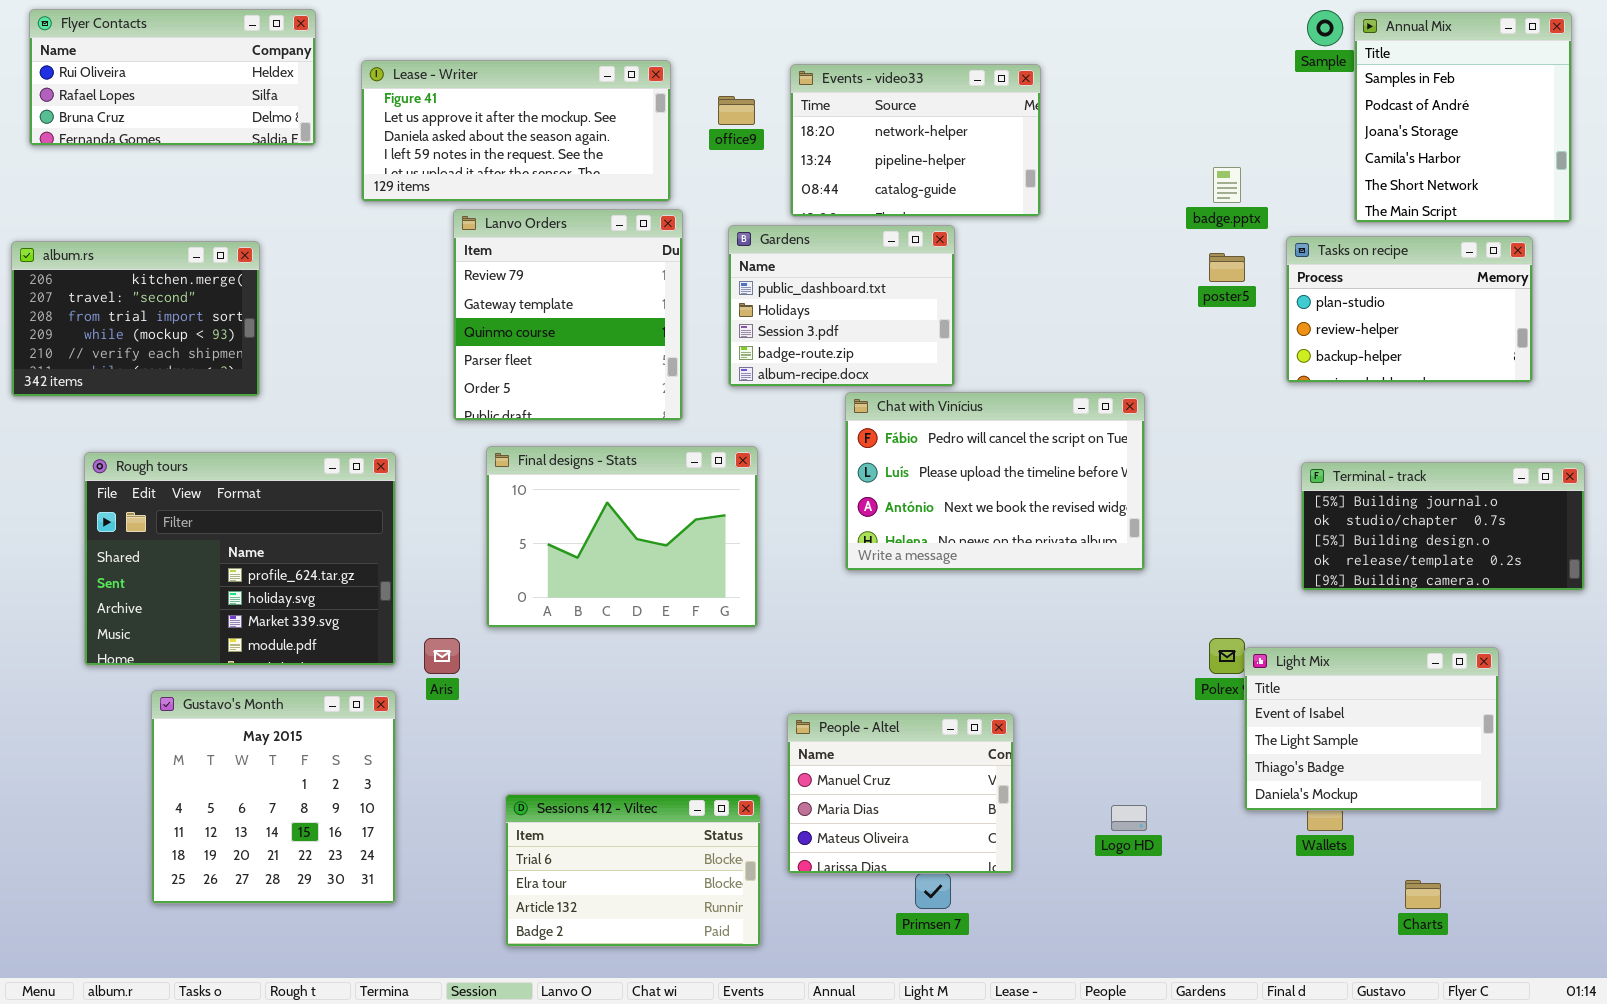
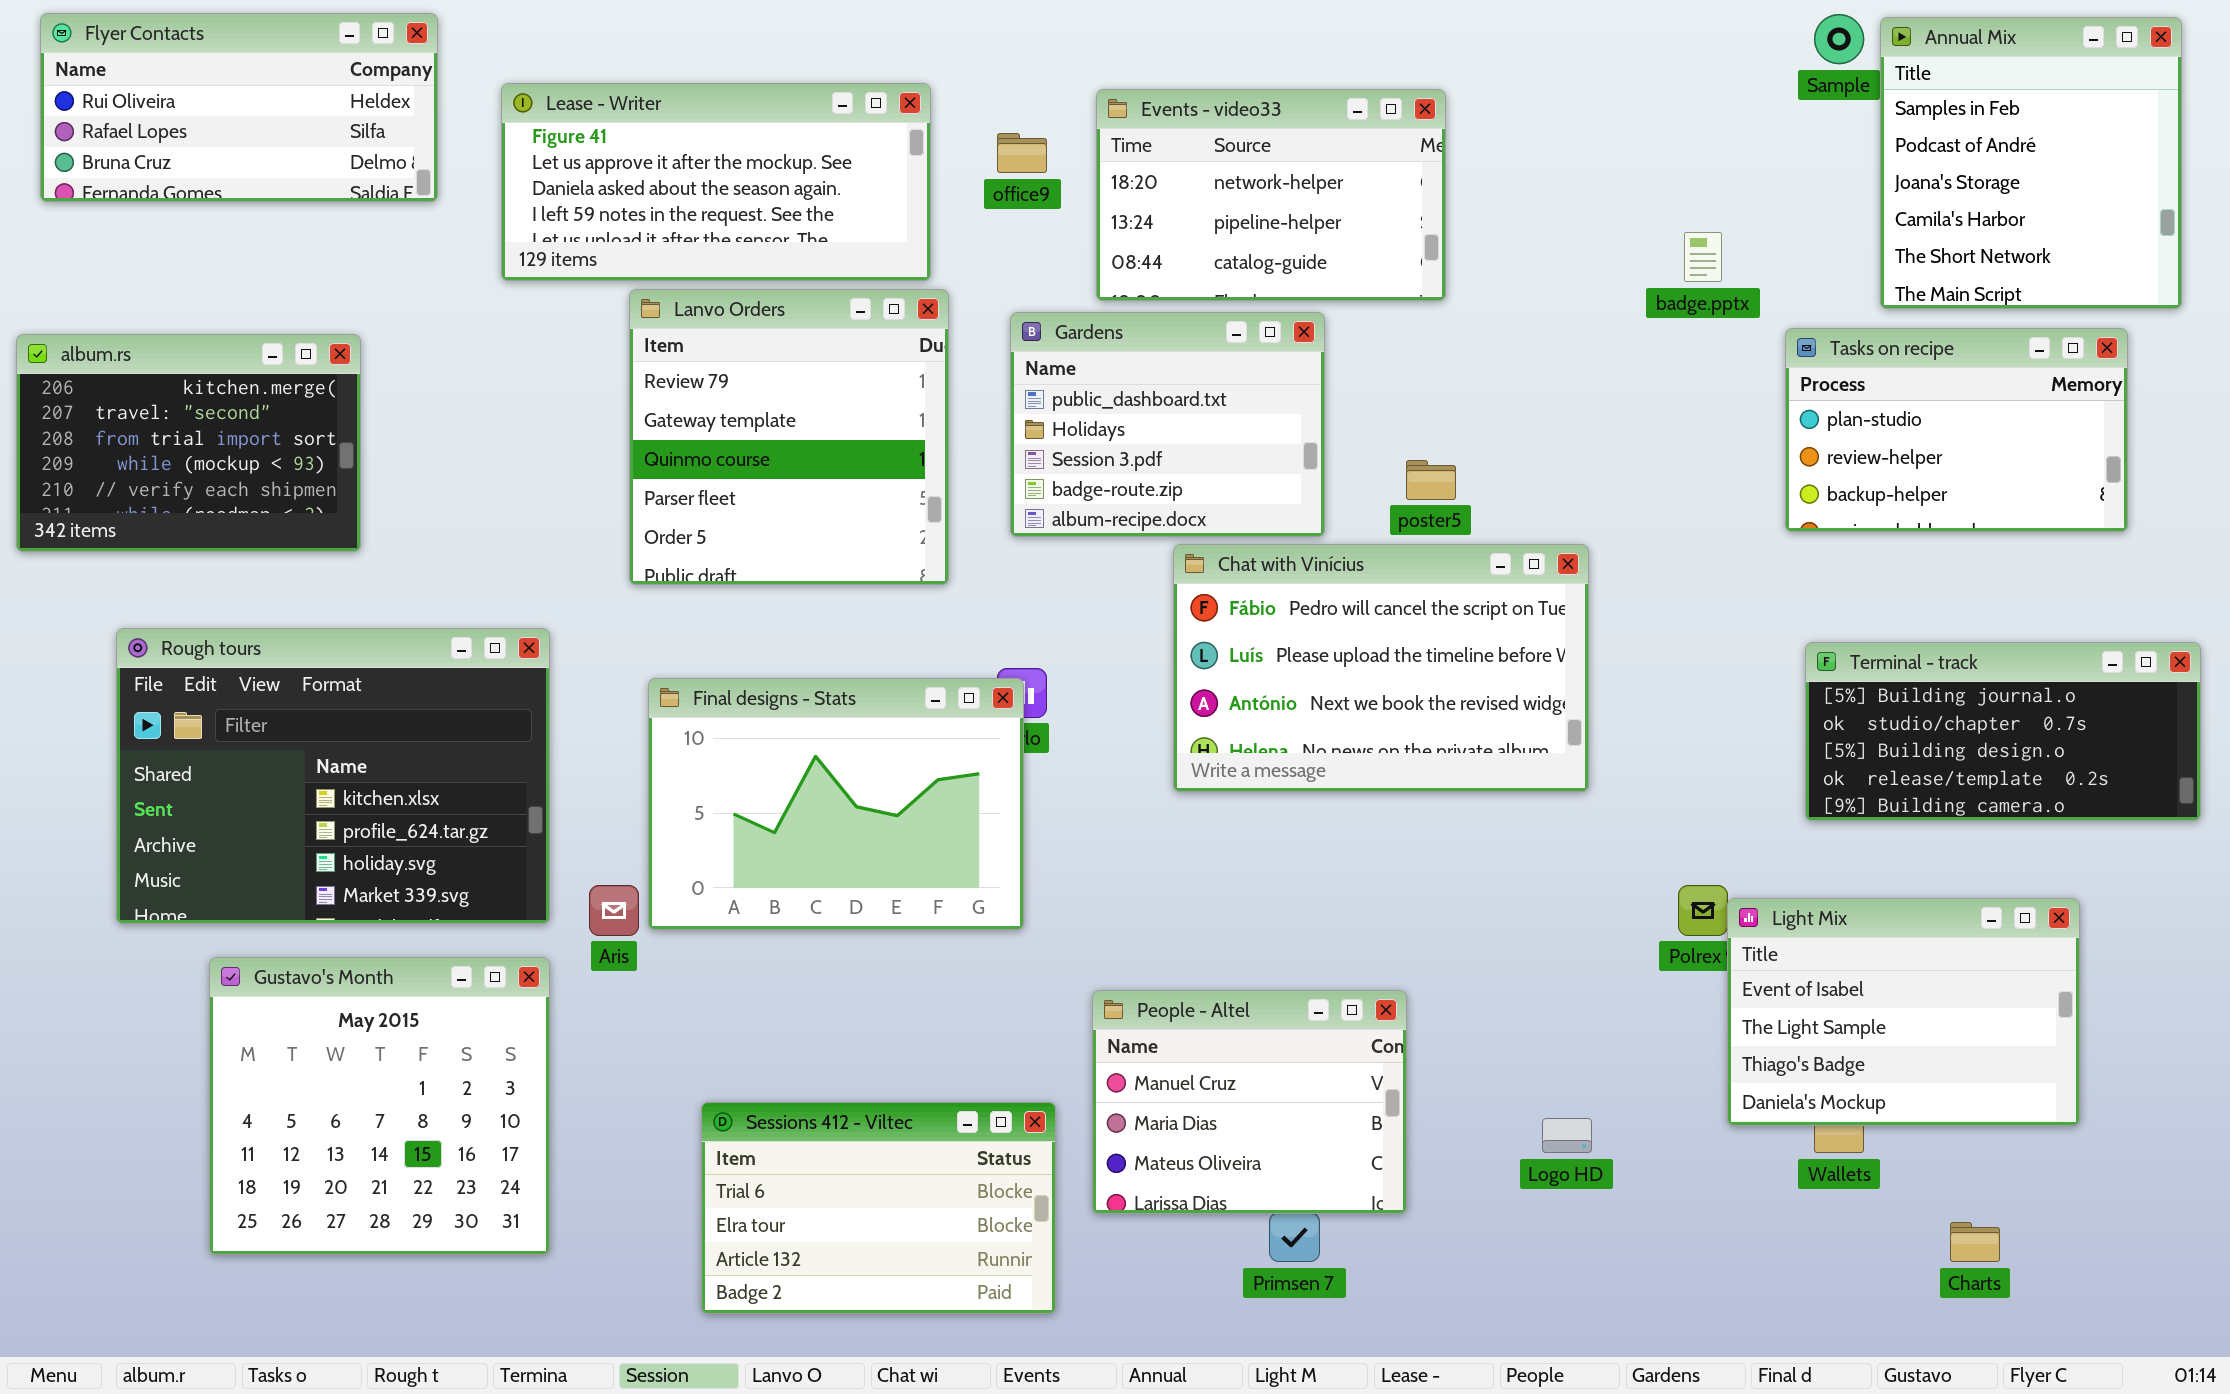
poster5: [1209,253,1245,282] -> [1406,460,1456,500], moved
Final designs - Stats: [486,446,758,628] -> [648,678,1024,930], moved
Rough tours: [84,452,396,666] -> [116,628,550,924], scrolled up 1 row

